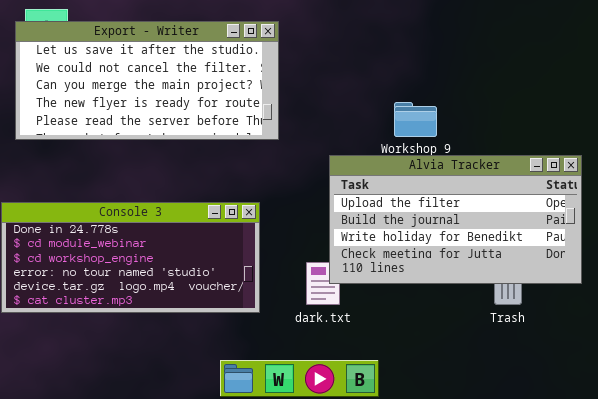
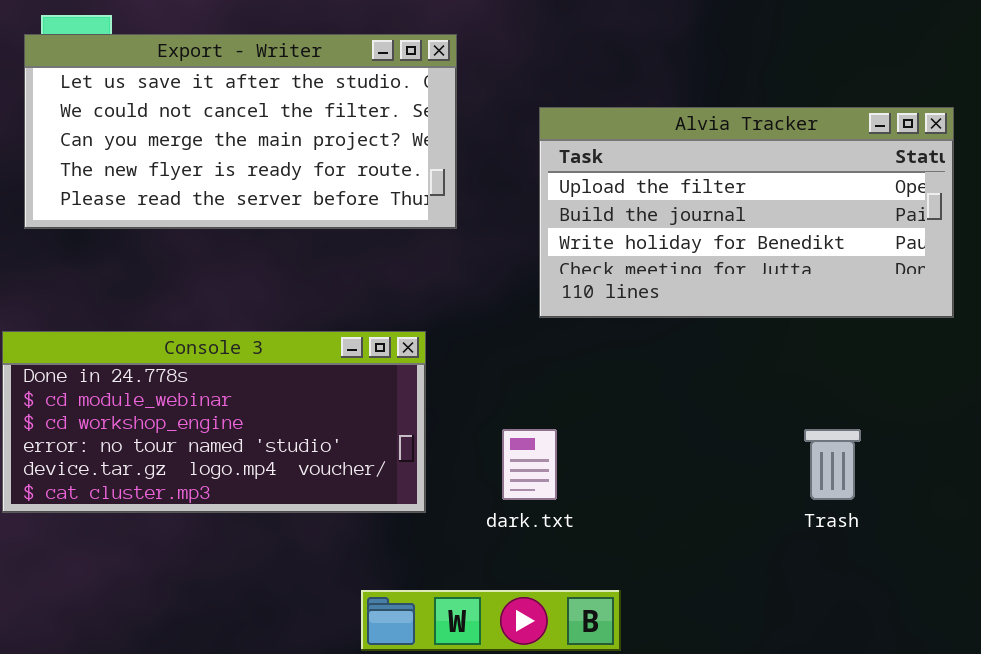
Alvia Tracker: [329,155,582,284] -> [539,107,954,318], moved

